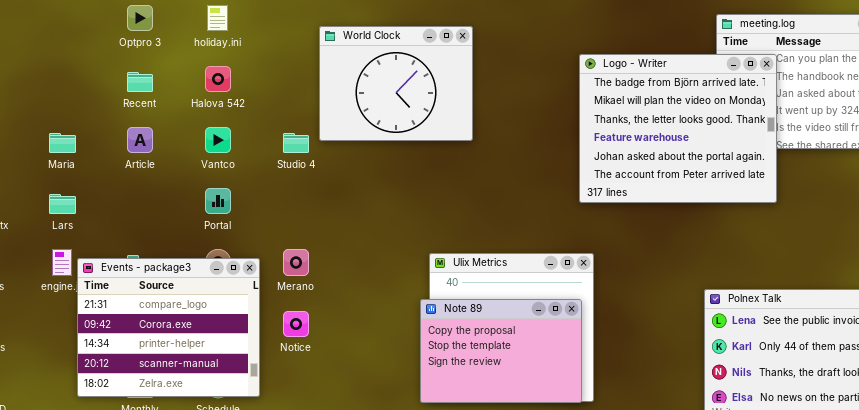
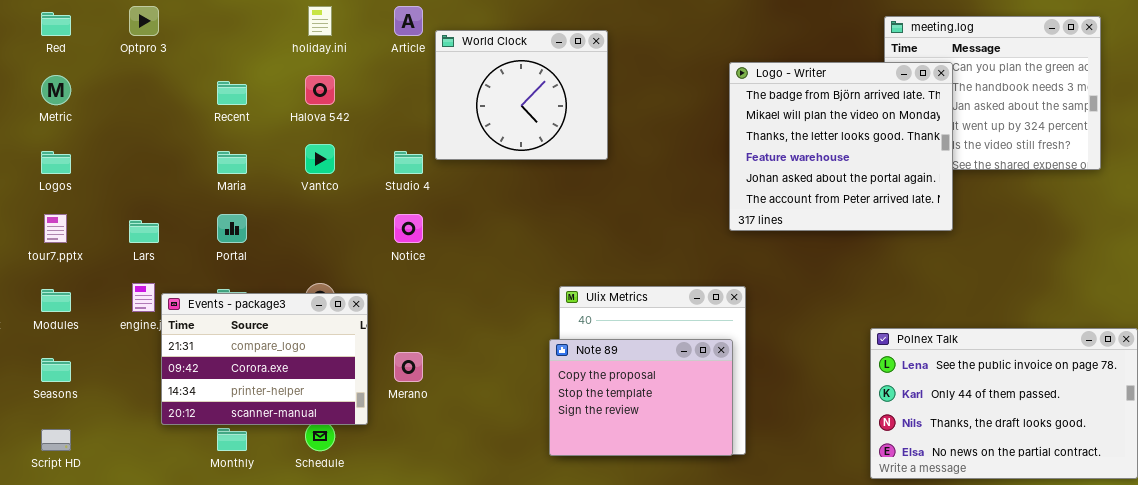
Optpro 3: [127,5,153,31] -> [129,6,159,36], moved
Article: [127,127,153,153] -> [394,6,423,36], moved
Maria: [49,133,76,153] -> [217,151,247,174], moved
Portal: [205,188,231,214] -> [217,214,247,243], moved
Merano: [283,249,309,276] -> [394,352,423,382], moved
Events - package3: [77,258,260,397] -> [161,293,368,425], resized
Notice: [283,311,309,337] -> [394,214,423,243], moved

